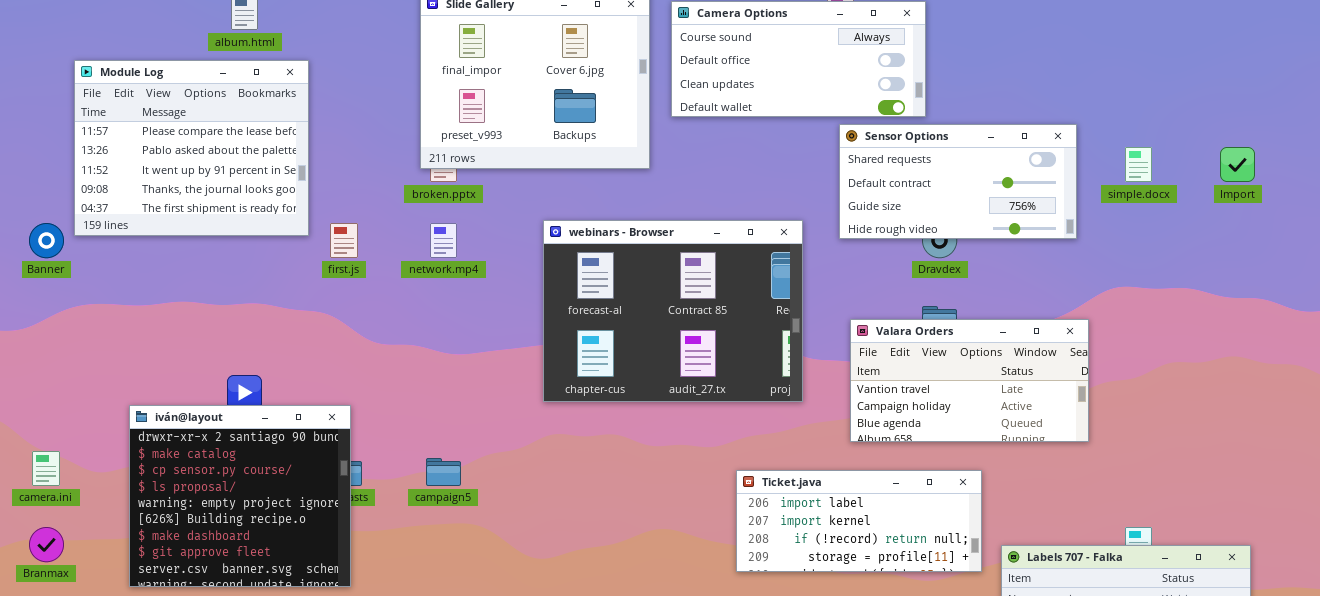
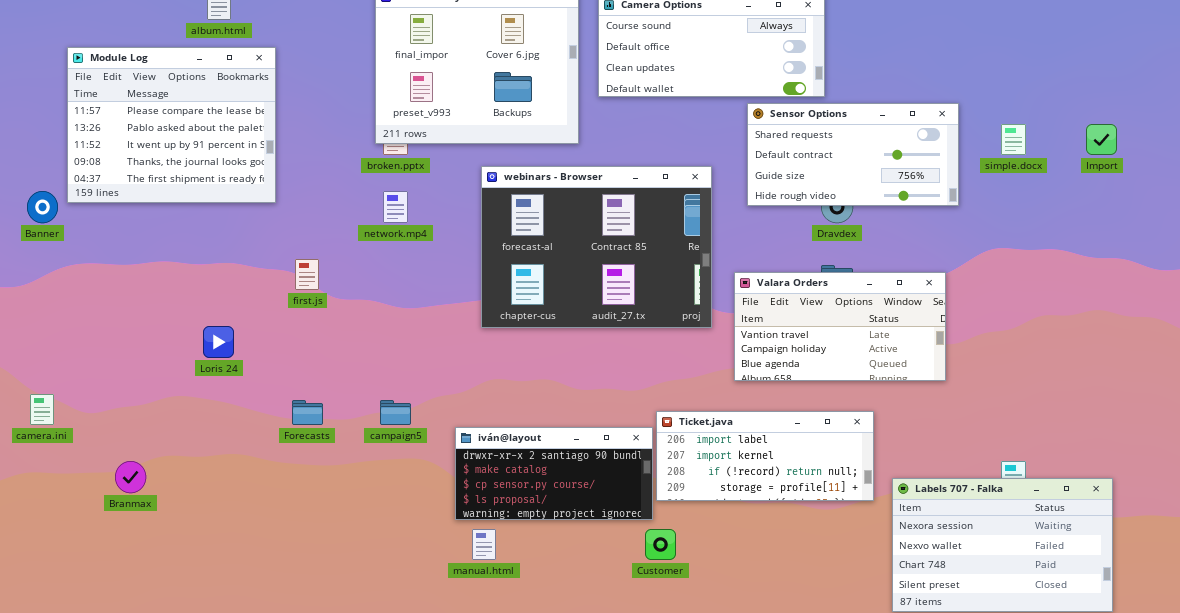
webinars - Browser: [543,220,803,402] -> [481,166,712,328], moved
first.js: [330,223,358,258] -> [295,259,319,290], moved
Valara Orders: [850,319,1089,442] -> [734,272,946,381], moved
iván@layout: [129,405,351,587] -> [455,427,653,520], moved, resized
Branmax: [29,527,64,562] -> [115,461,146,493], moved

